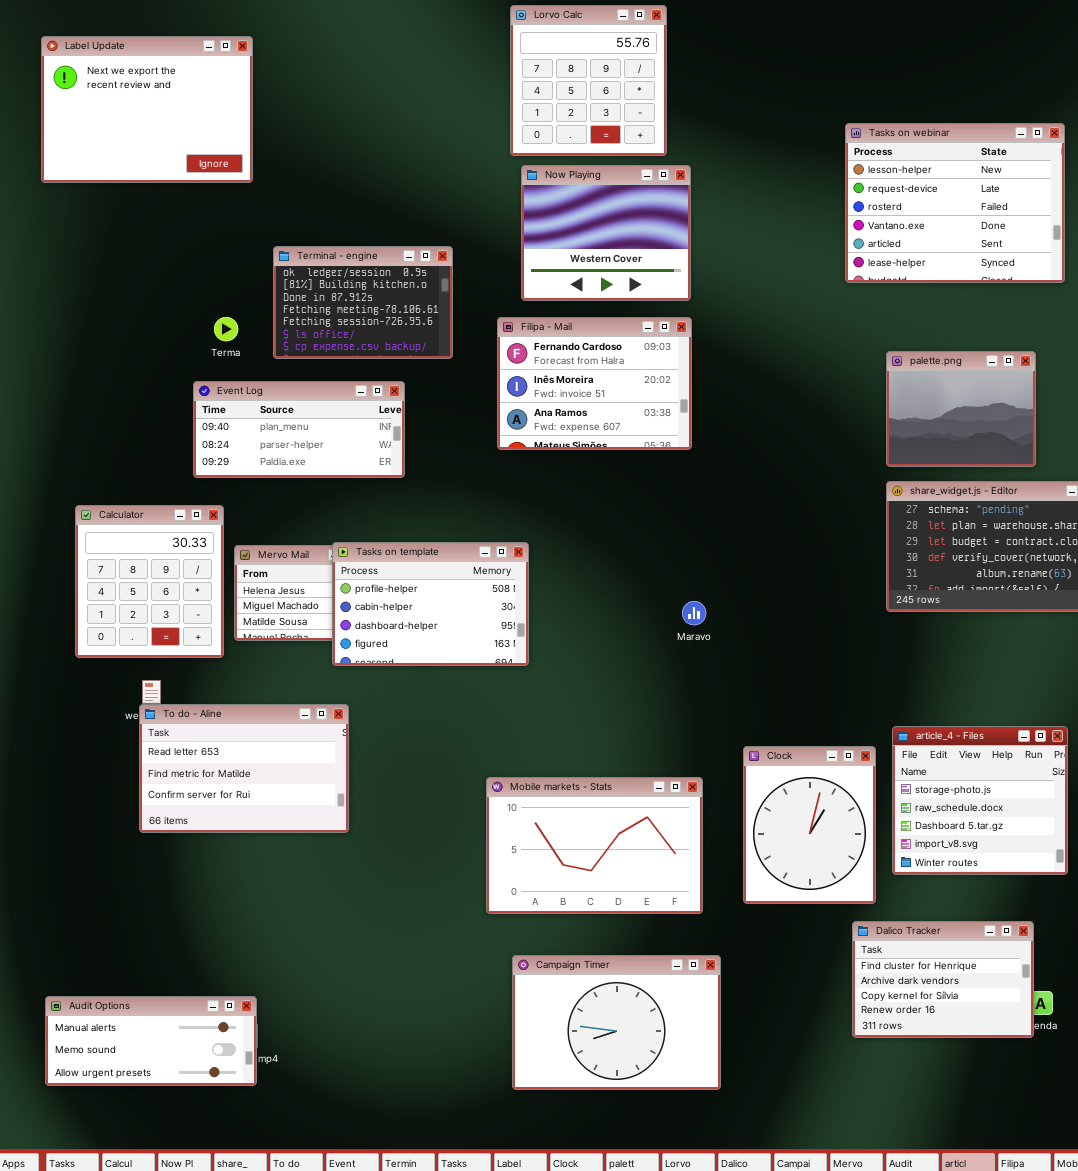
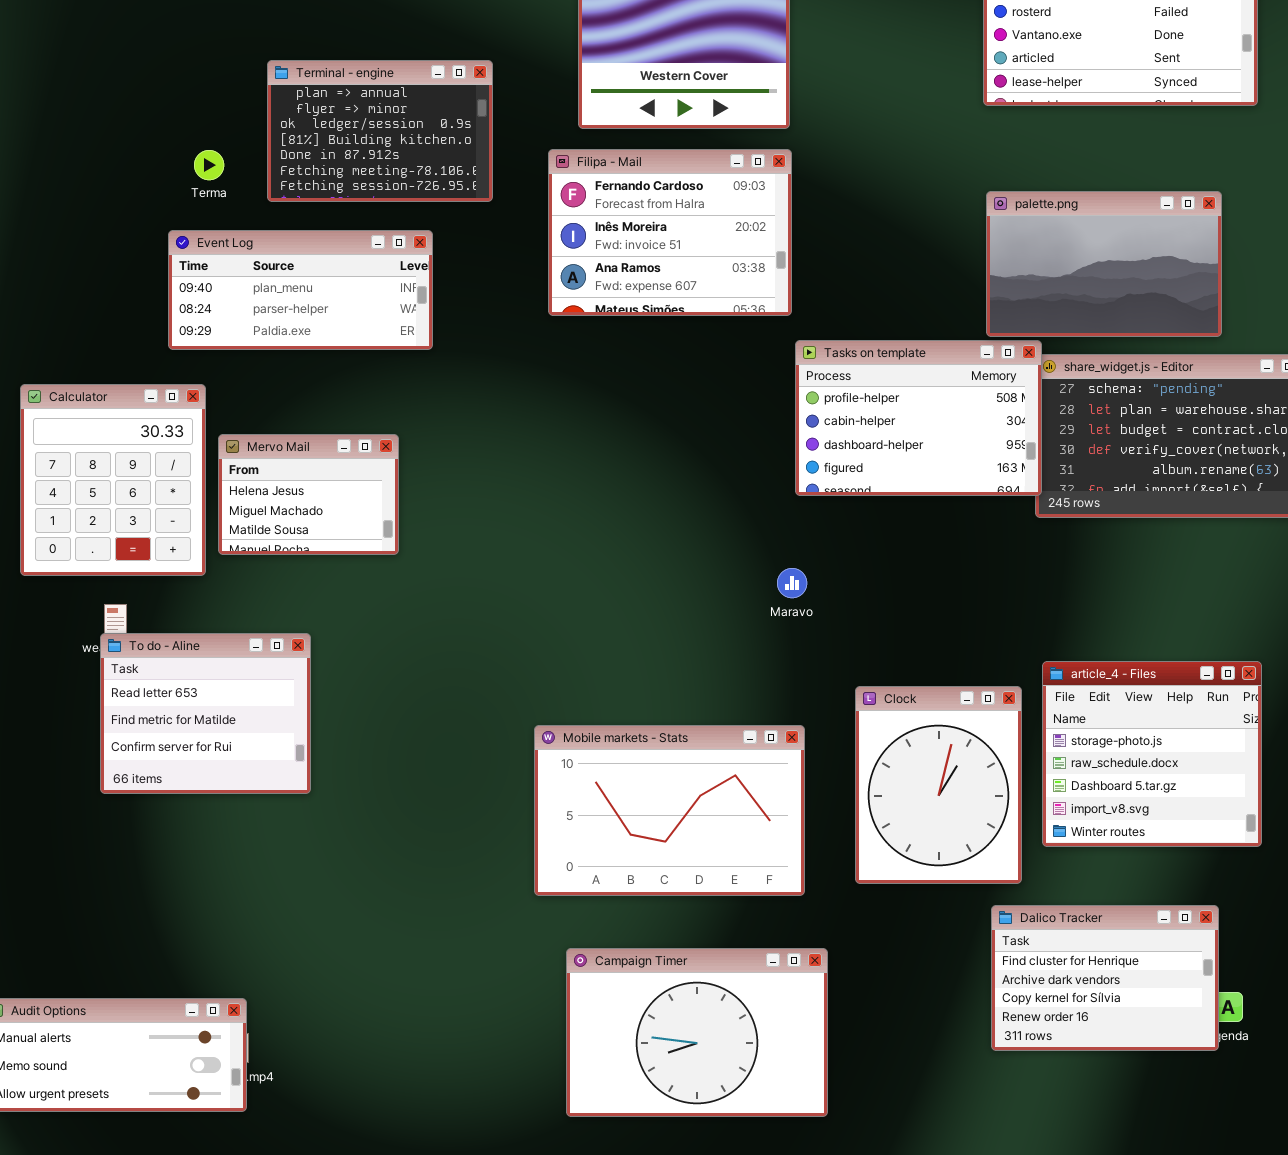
Terminal - engine: [273,246,453,359] -> [267,60,493,202], scrolled up 2 rows
palette.png: [886,351,1036,467] -> [986,191,1222,337], resized
Tasks on template: [332,542,529,666] -> [795,340,1042,496], moved
Maravo: [682,601,706,625] -> [777,568,807,598], moved
To do - Aline: [139,704,349,833] -> [100,633,311,794], resized

